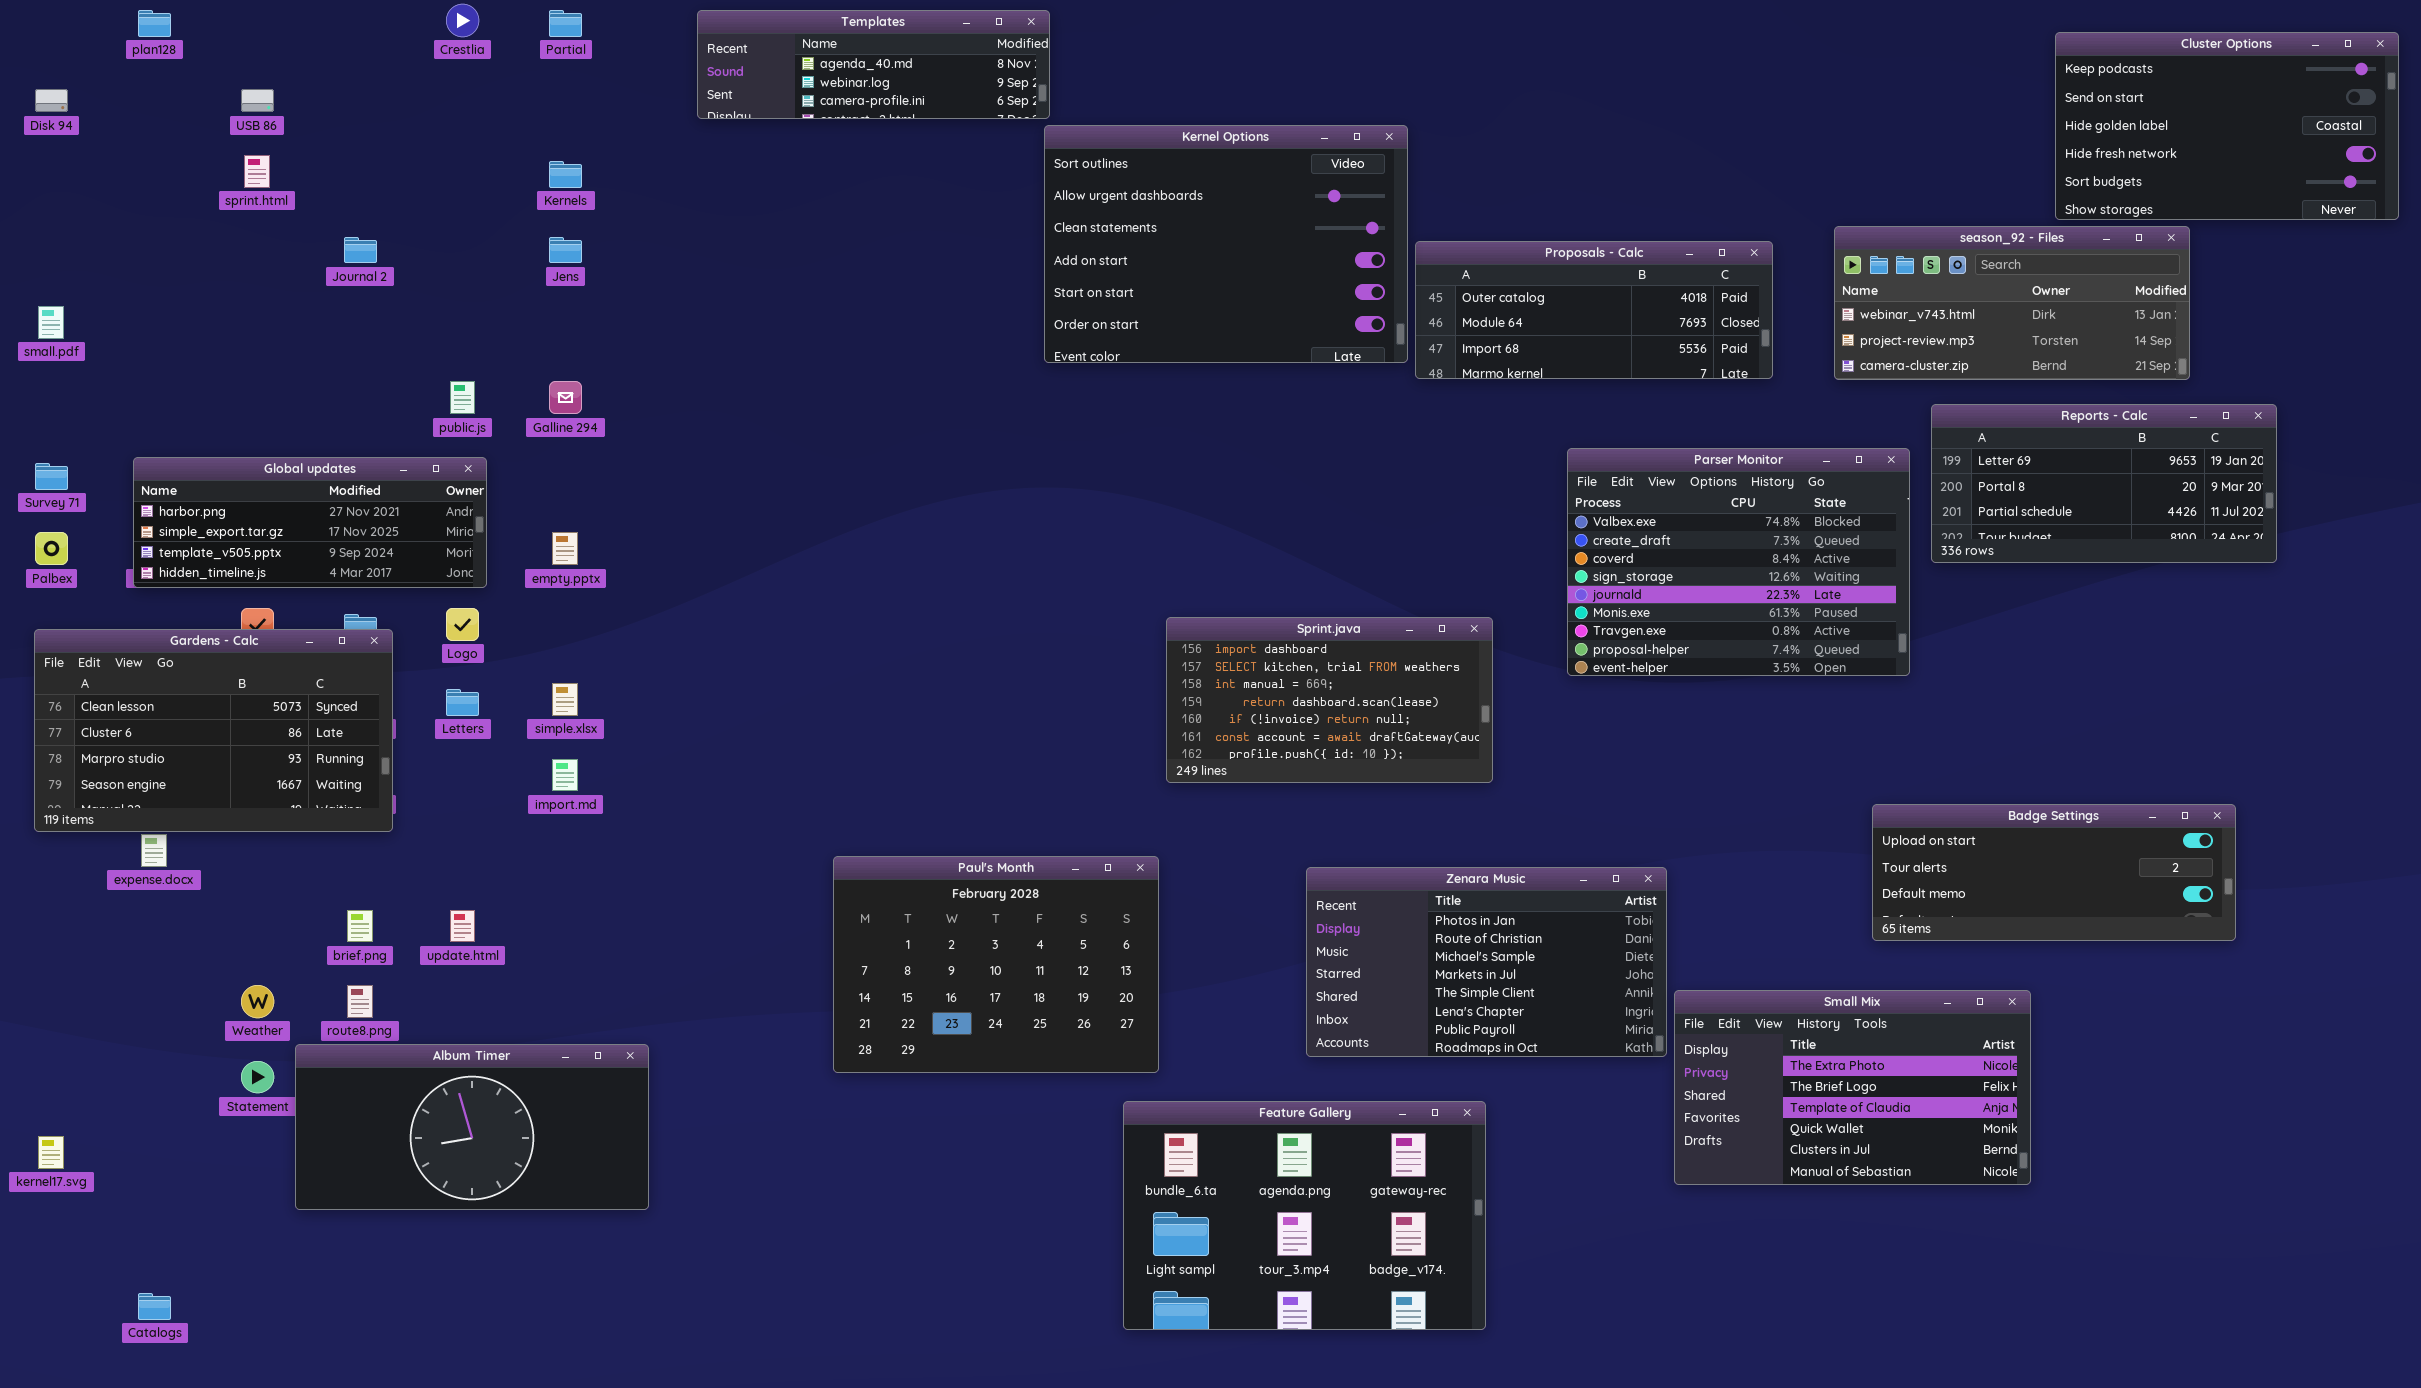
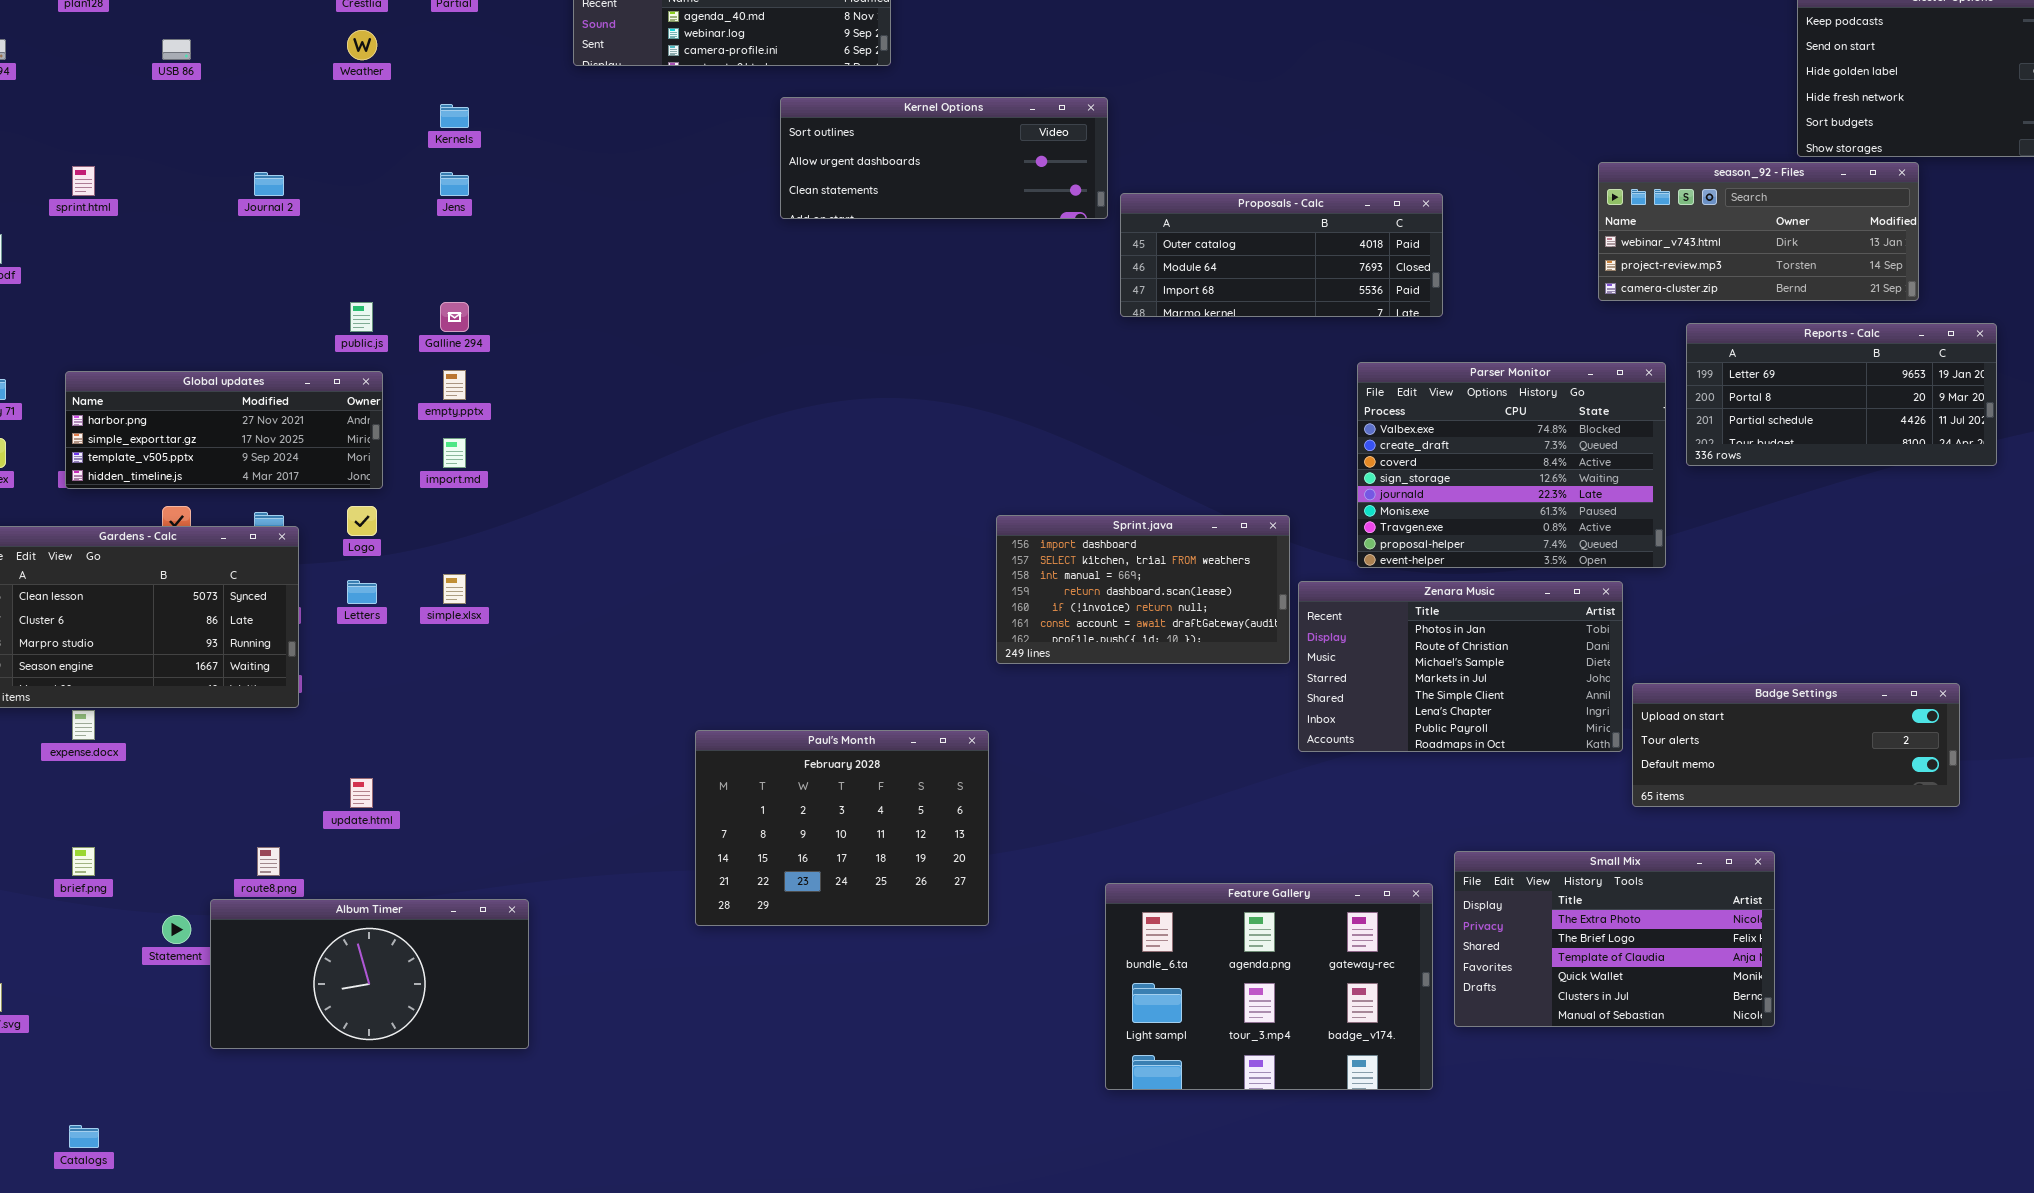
Kernel Options: [1044,125,1408,363] -> [780,97,1108,219], moved, resized
sprint.html: [244,155,270,188] -> [72,166,95,196], moved
Proposals - Calc: [1415,241,1773,379] -> [1120,193,1443,317], moved
empty.pptx: [552,532,578,565] -> [443,370,466,400], moved
import.md: [552,759,578,791] -> [443,438,466,468], moved
Zenara Music: [1306,867,1667,1057] -> [1298,581,1623,752], moved
brief.png: [347,910,373,942] -> [72,847,95,876], moved
Weather: [241,985,274,1018] -> [347,30,377,60], moved
Feature Gallery: [1123,1101,1486,1330] -> [1105,883,1433,1090], moved

